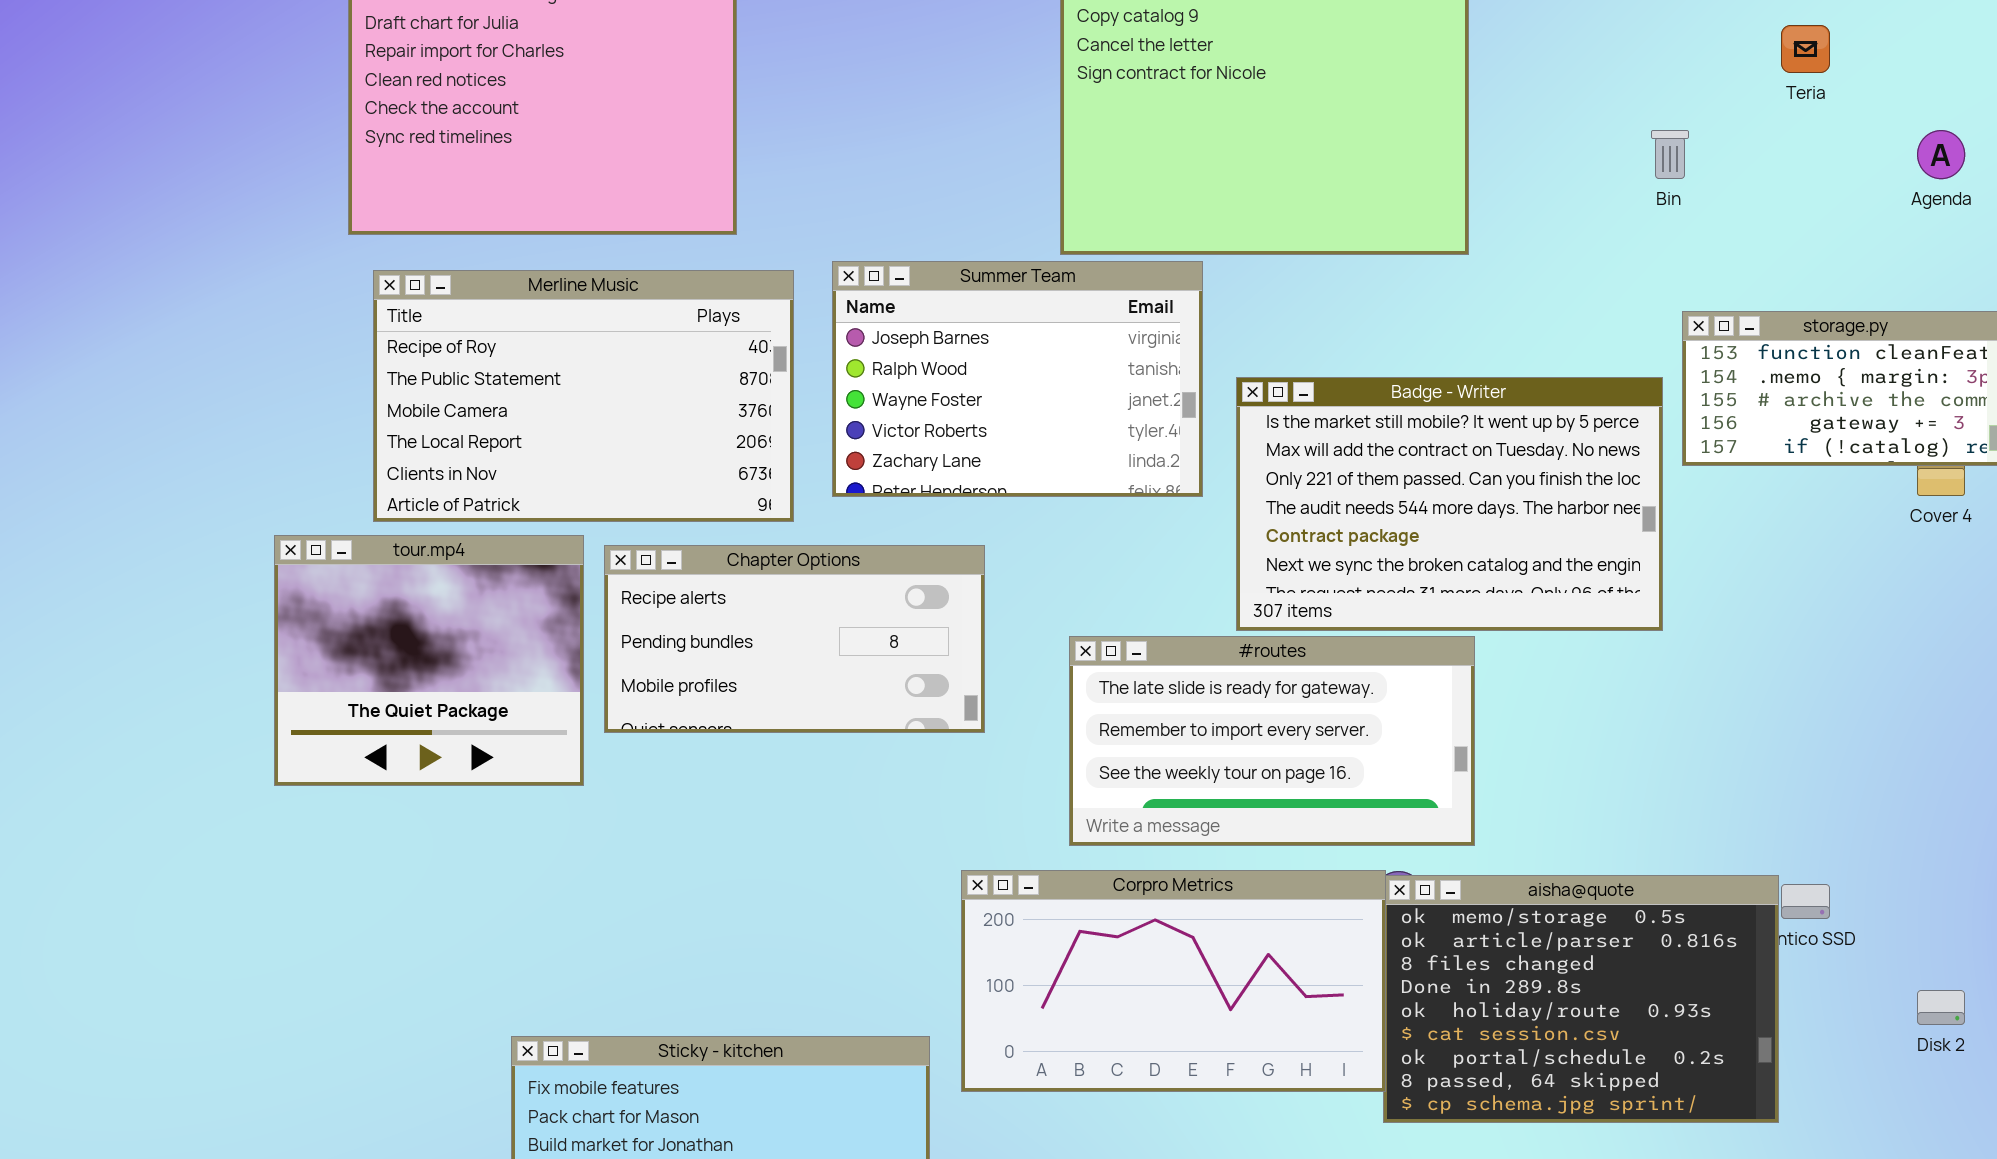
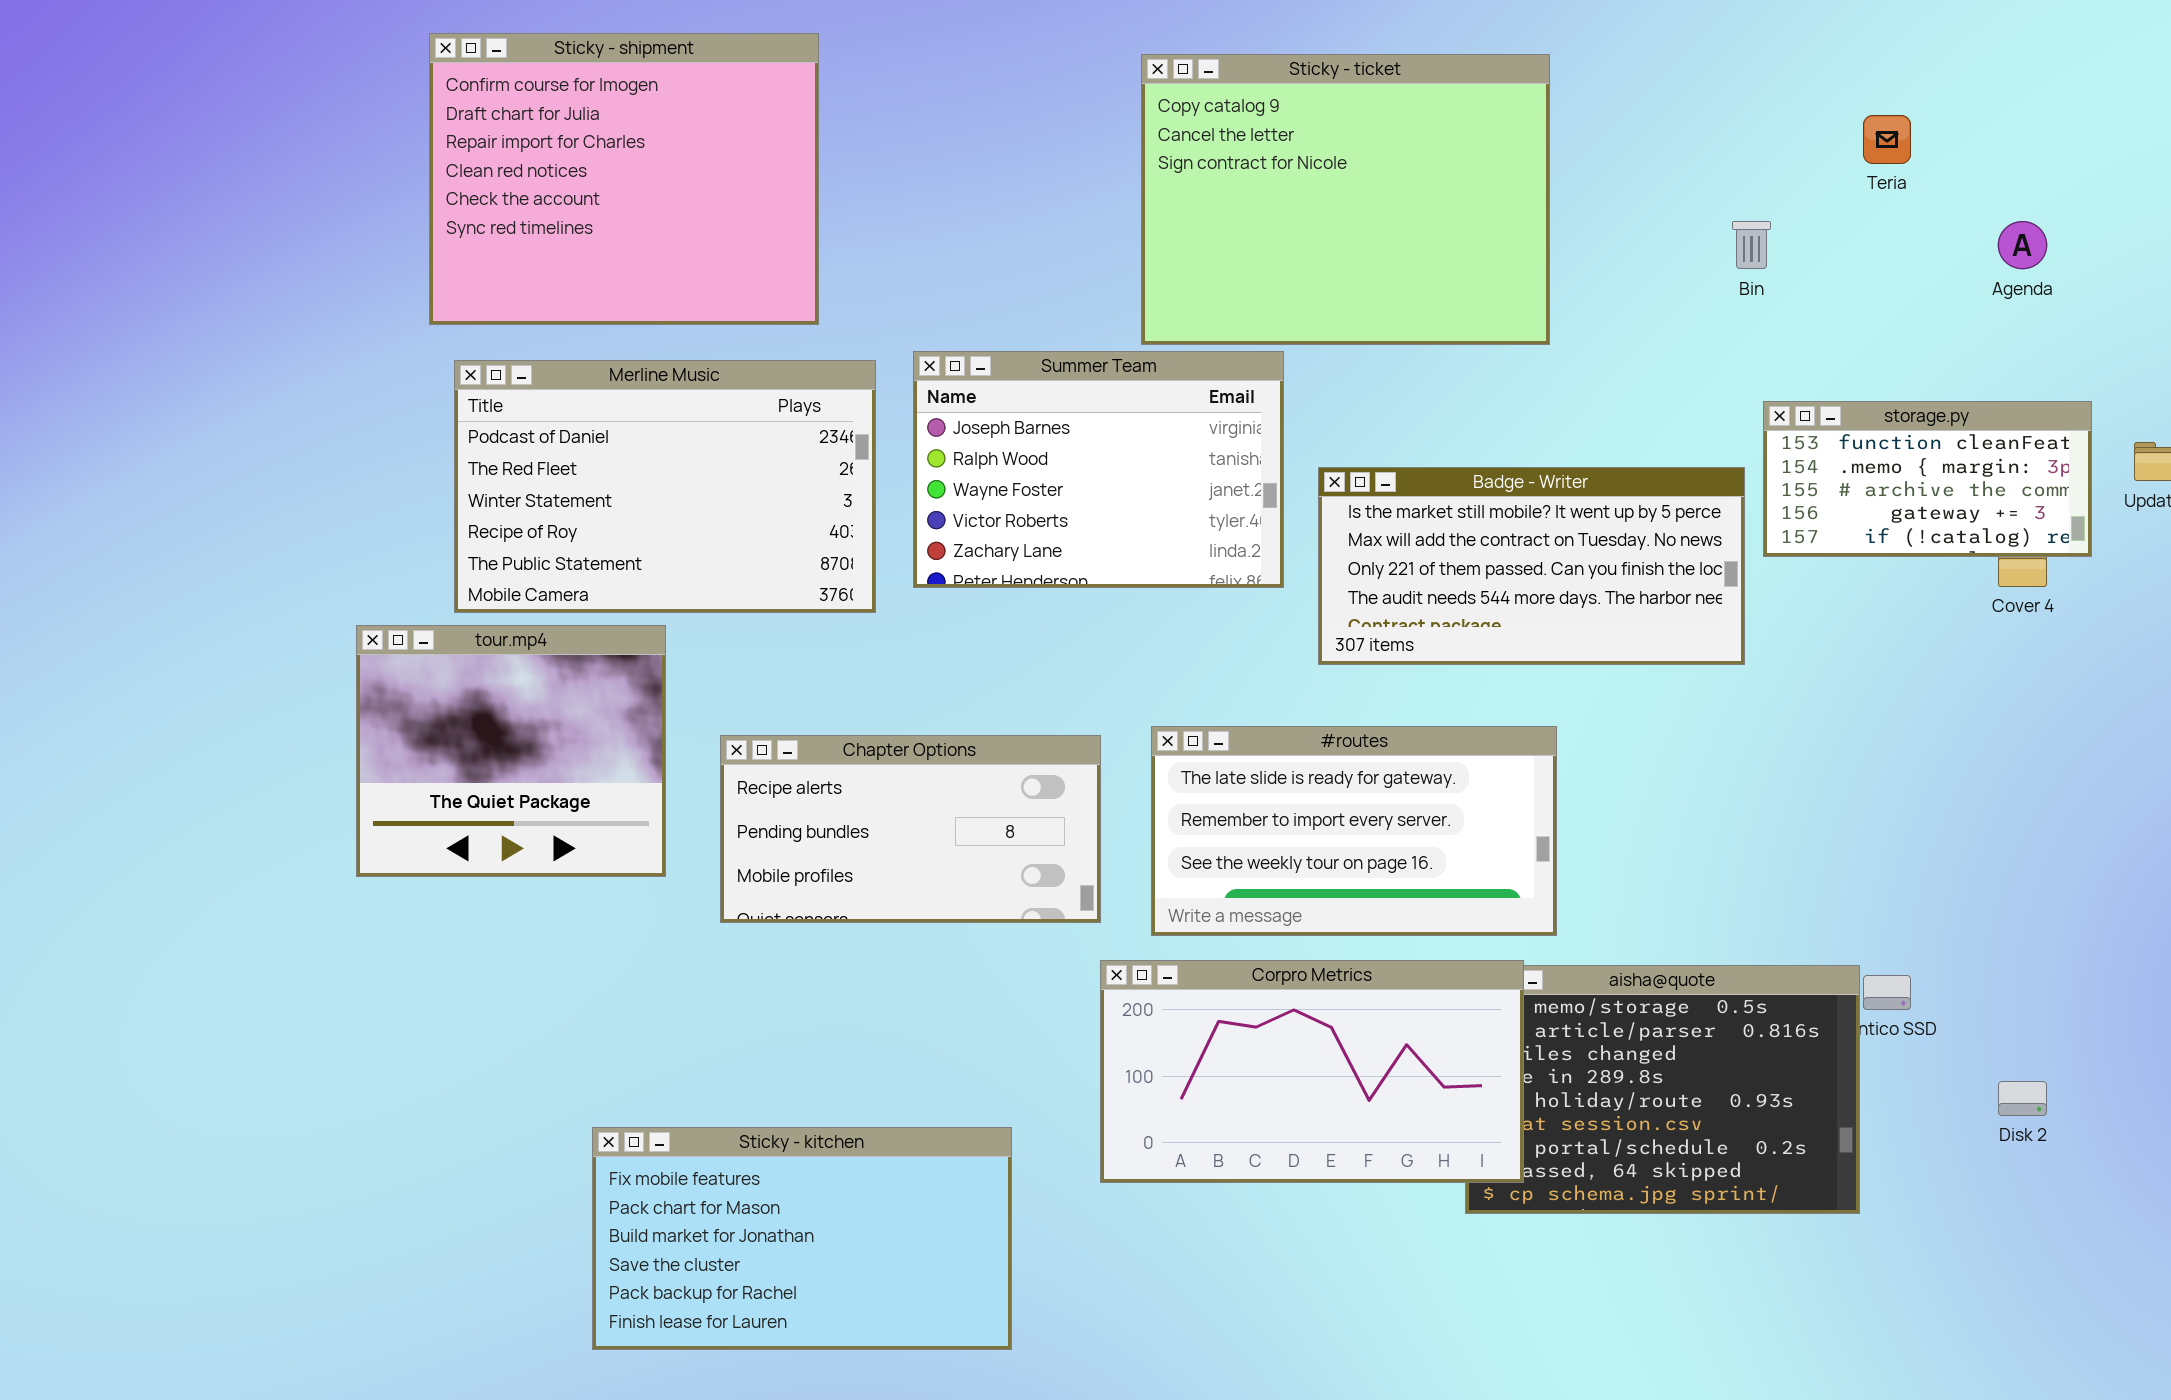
Merline Music: [373,270,794,522] -> [454,360,876,613], scrolled up 3 rows
Badge - Writer: [1236,377,1663,631] -> [1318,467,1745,665], resized
Chapter Options: [604,545,985,733] -> [720,735,1101,923], moved
Corpro Metrics: [961,870,1386,1092] -> [1100,960,1524,1183], moved

